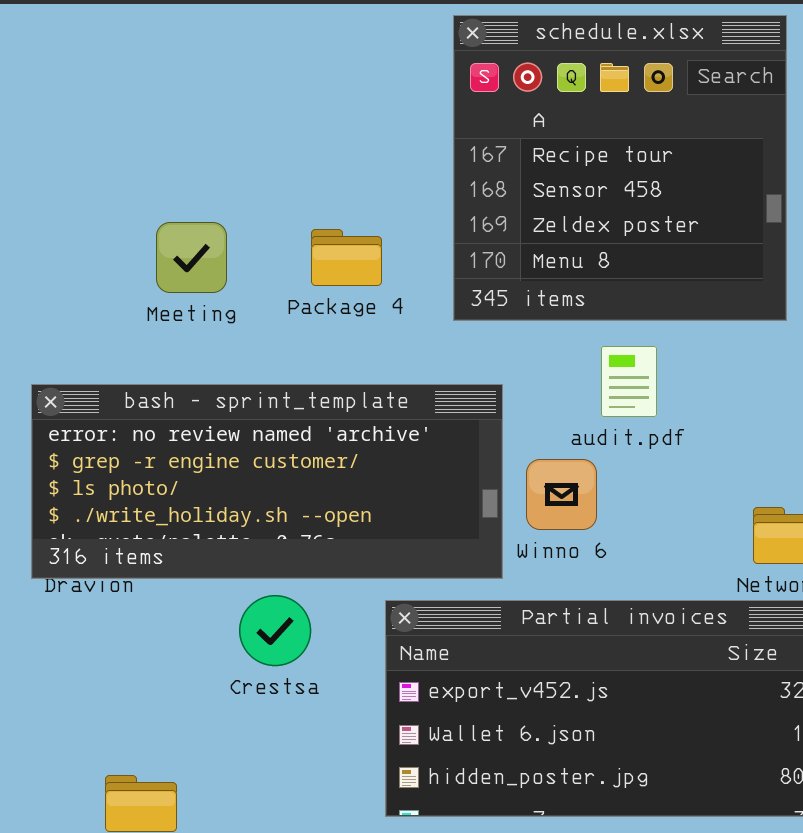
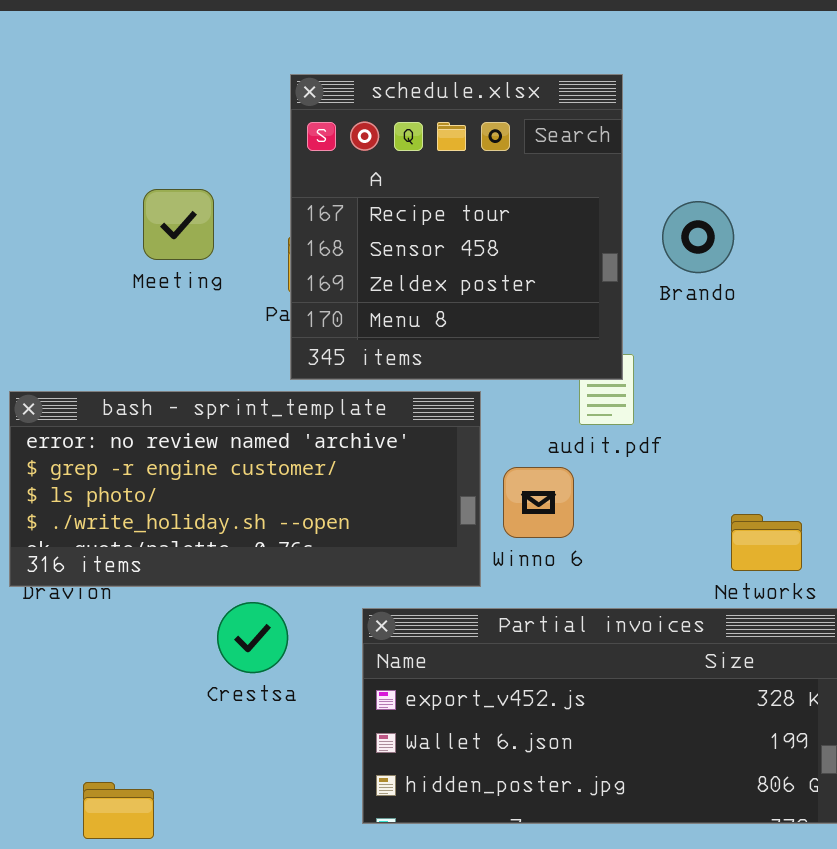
schedule.xlsx: [453,15,787,321] -> [290,74,623,380], moved
Meeting: [156,222,227,293] -> [143,189,214,260], moved

